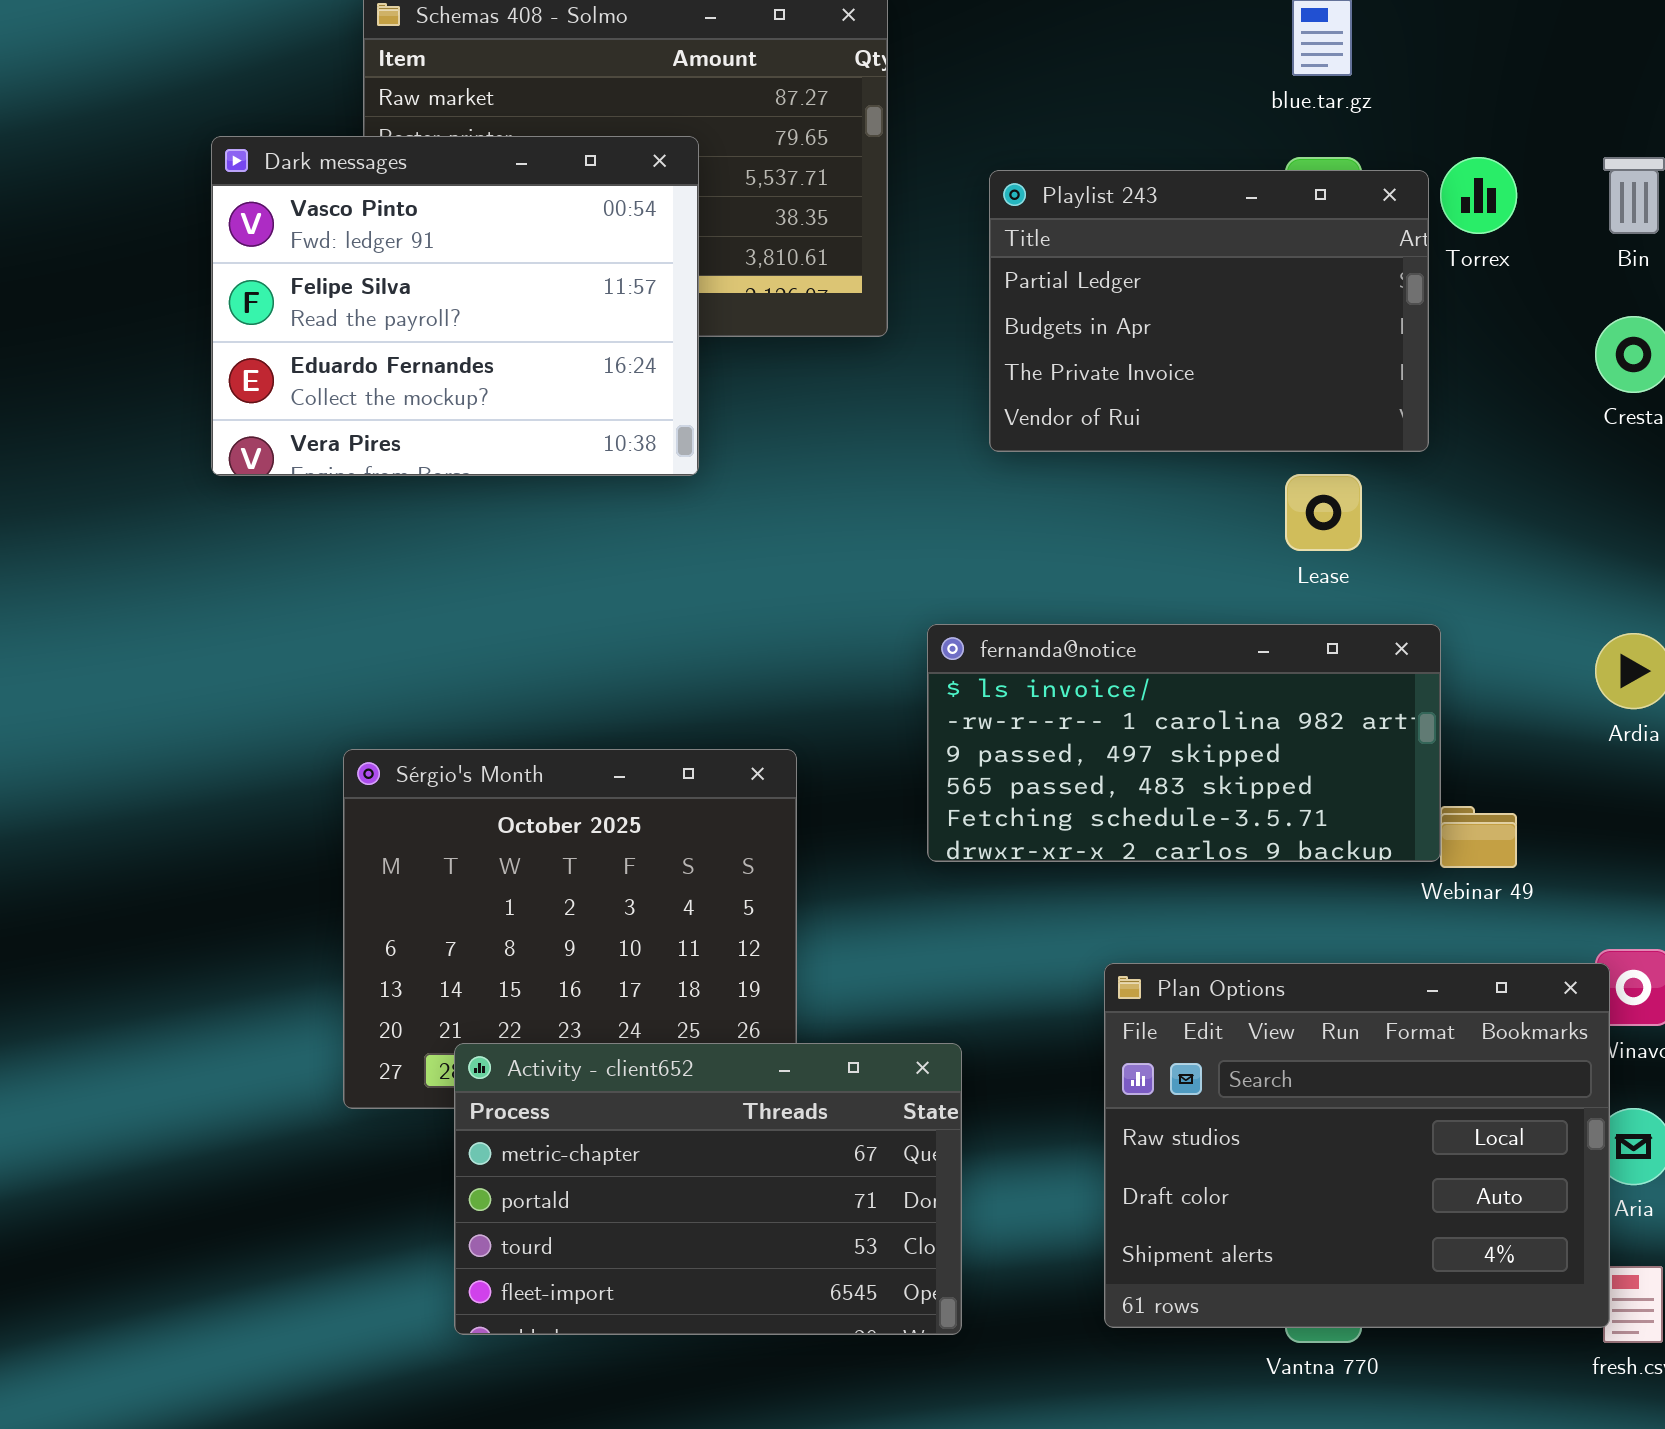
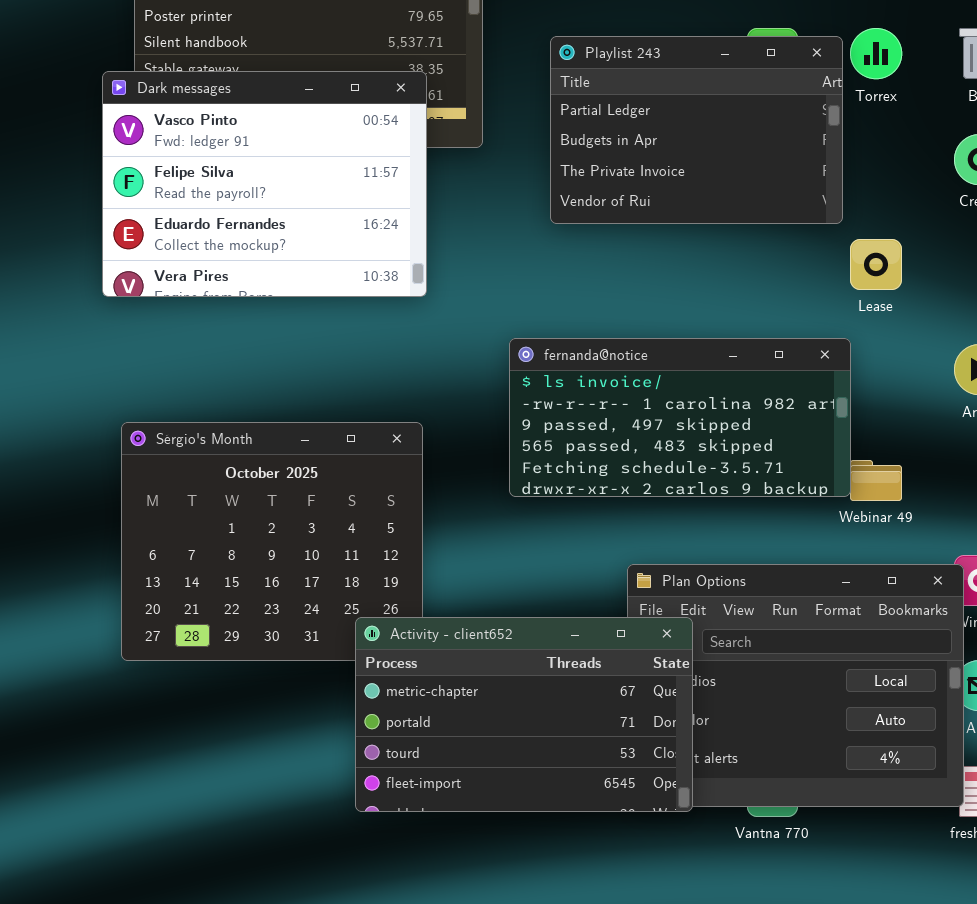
Dark messages: [211,136,699,476] -> [102,71,427,297], moved
Lease: [1285,474,1362,551] -> [850,239,902,290], moved
Activity - client652: [454,1043,962,1335] -> [355,617,693,812], moved

